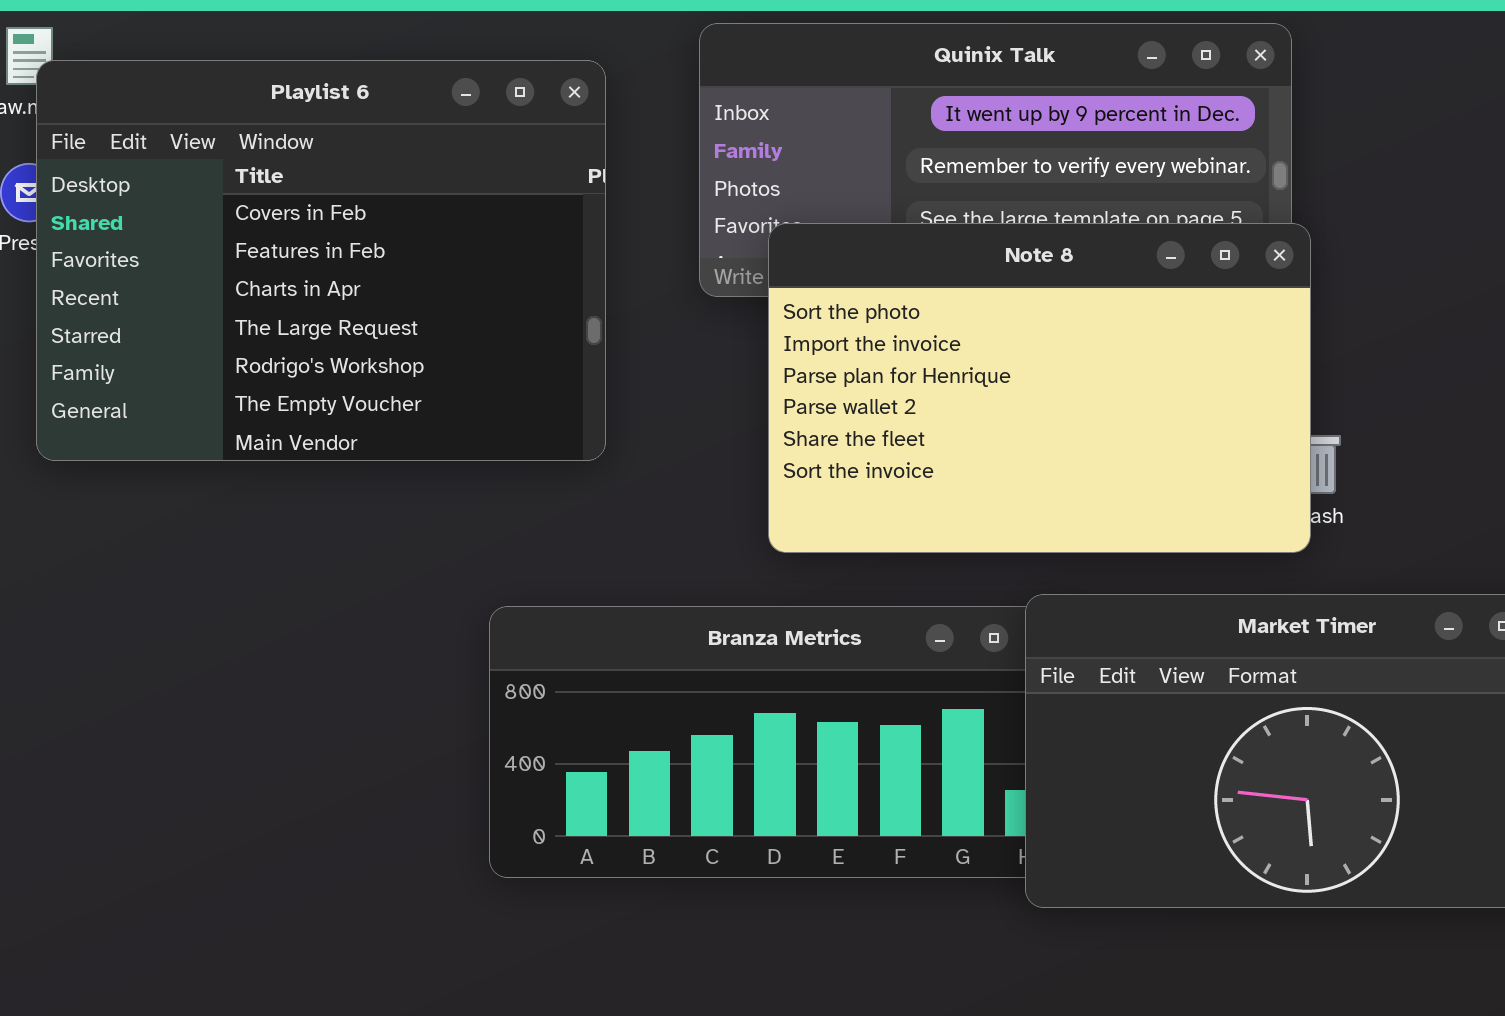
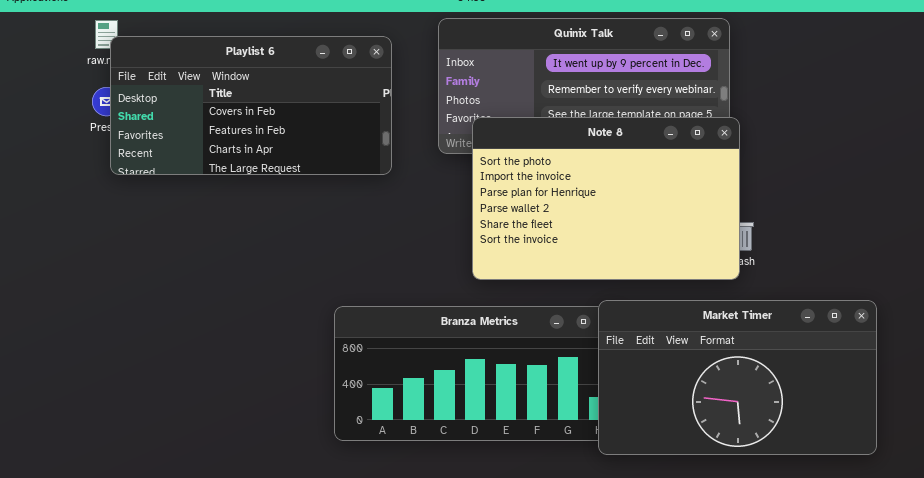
Playlist 6: [36,60,606,461] -> [110,36,392,175], resized

